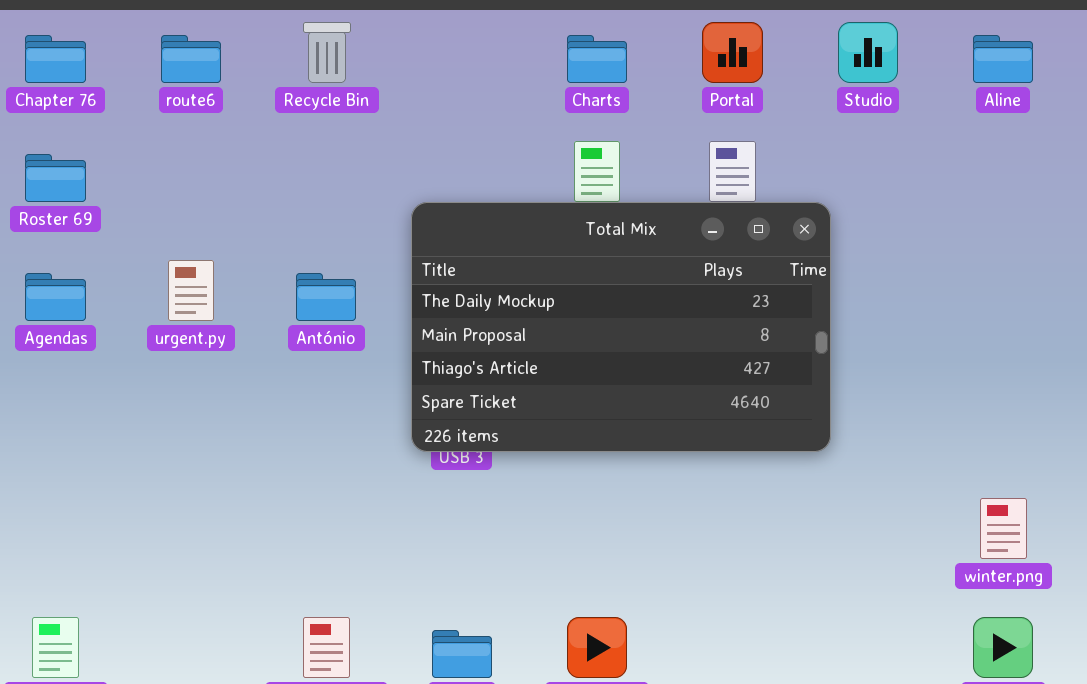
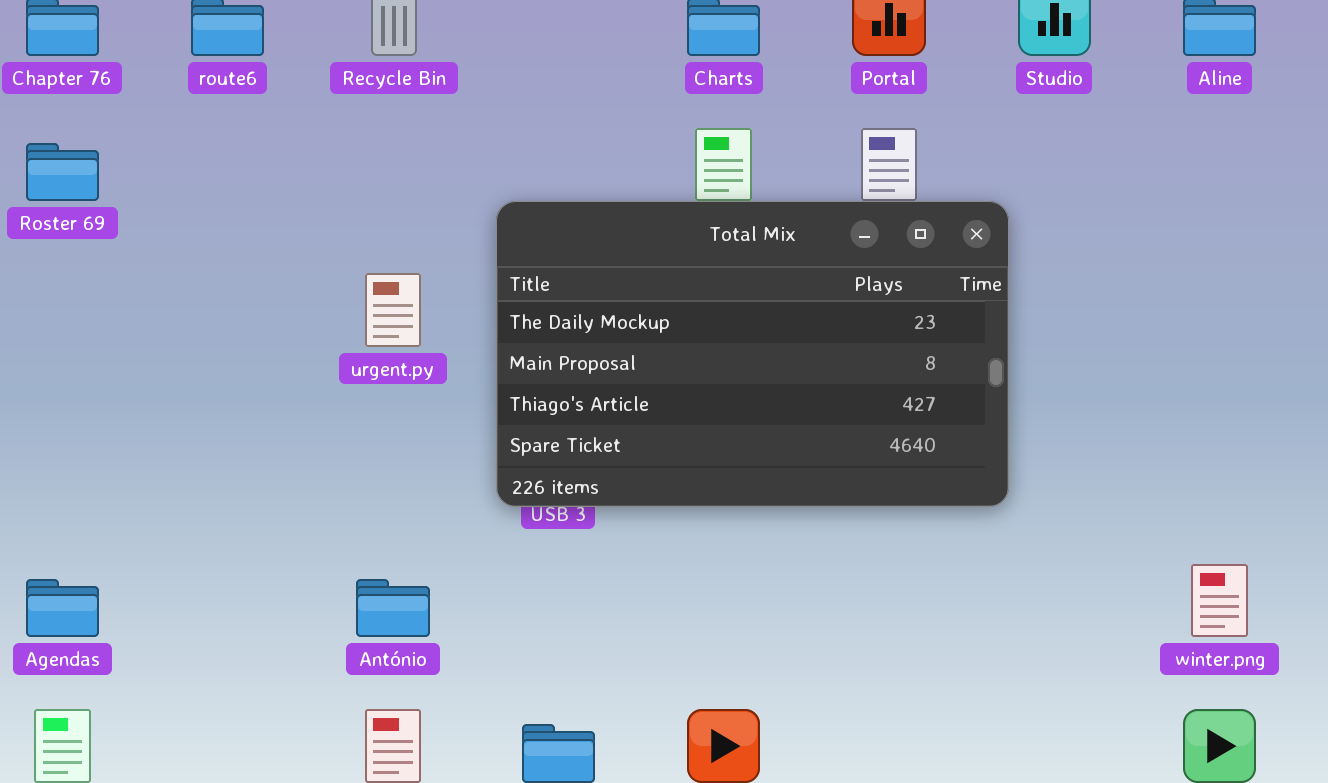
urgent.py: [168,260,214,321] -> [365,273,421,347], moved
Agendas: [25,273,86,321] -> [26,579,99,637], moved
António: [296,273,356,321] -> [356,579,430,637], moved

